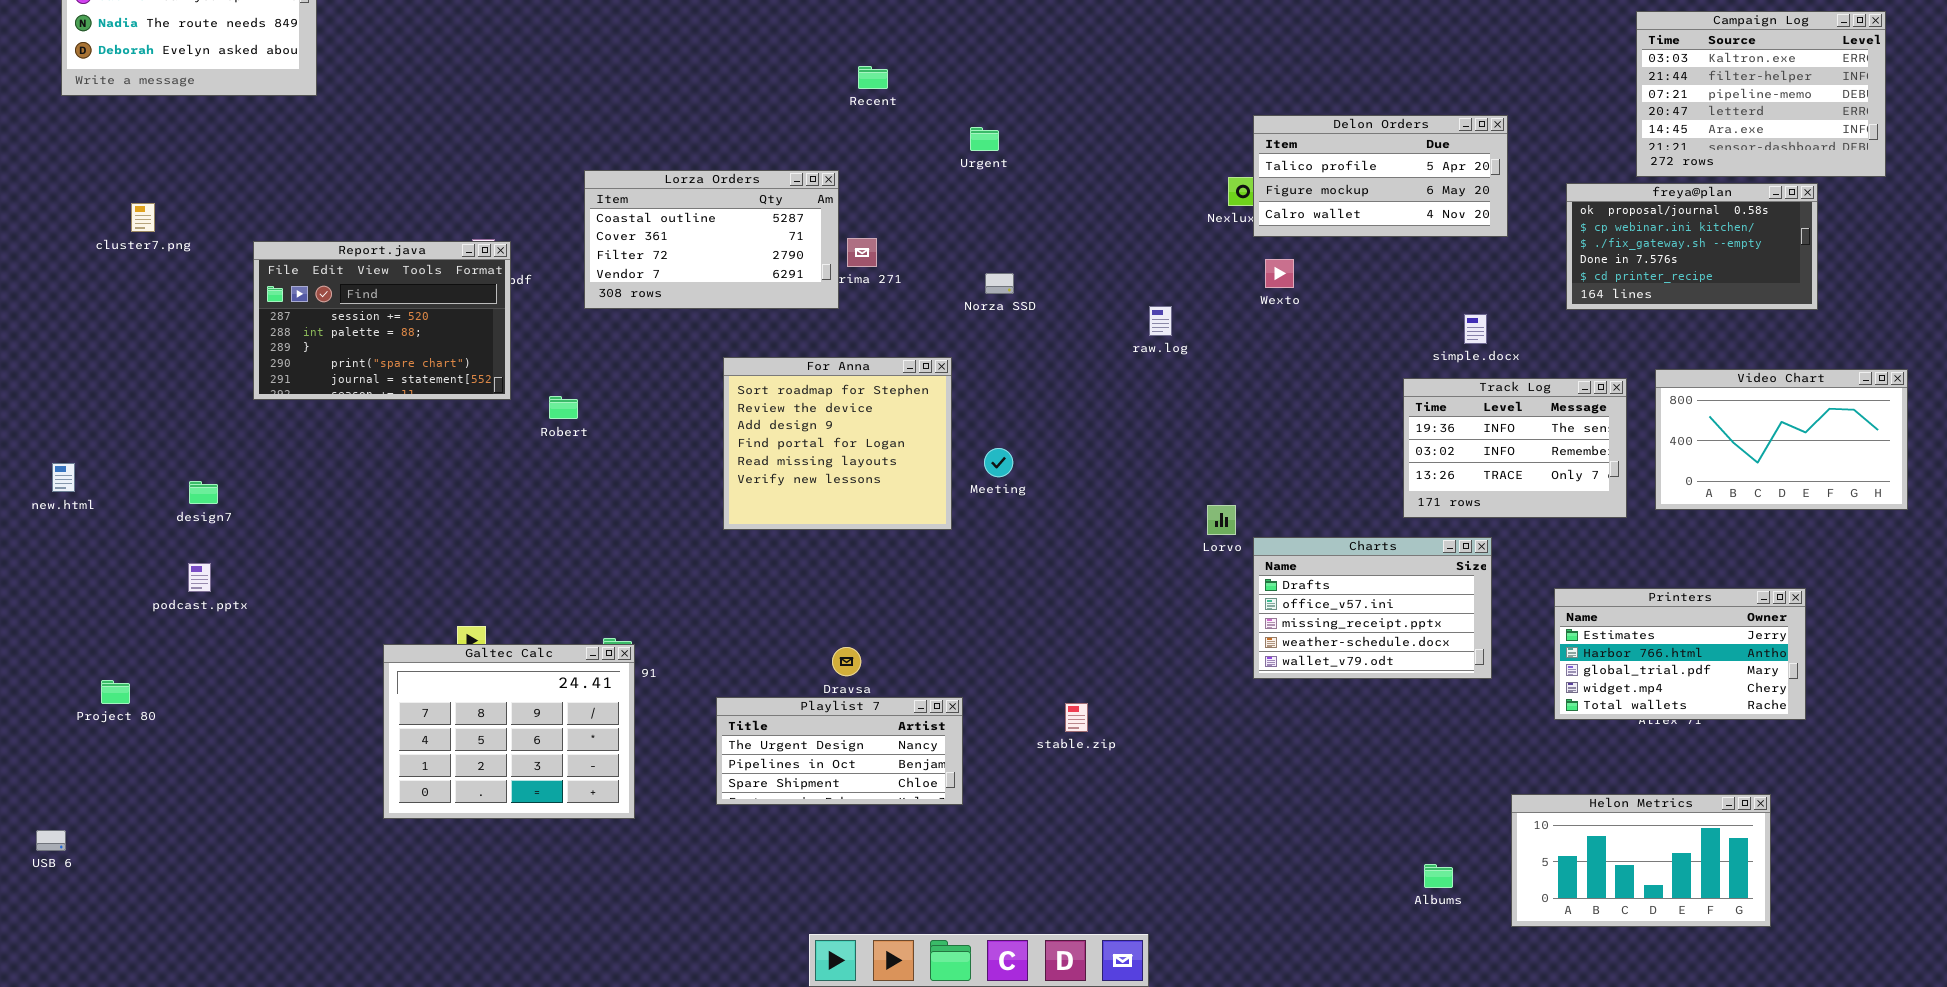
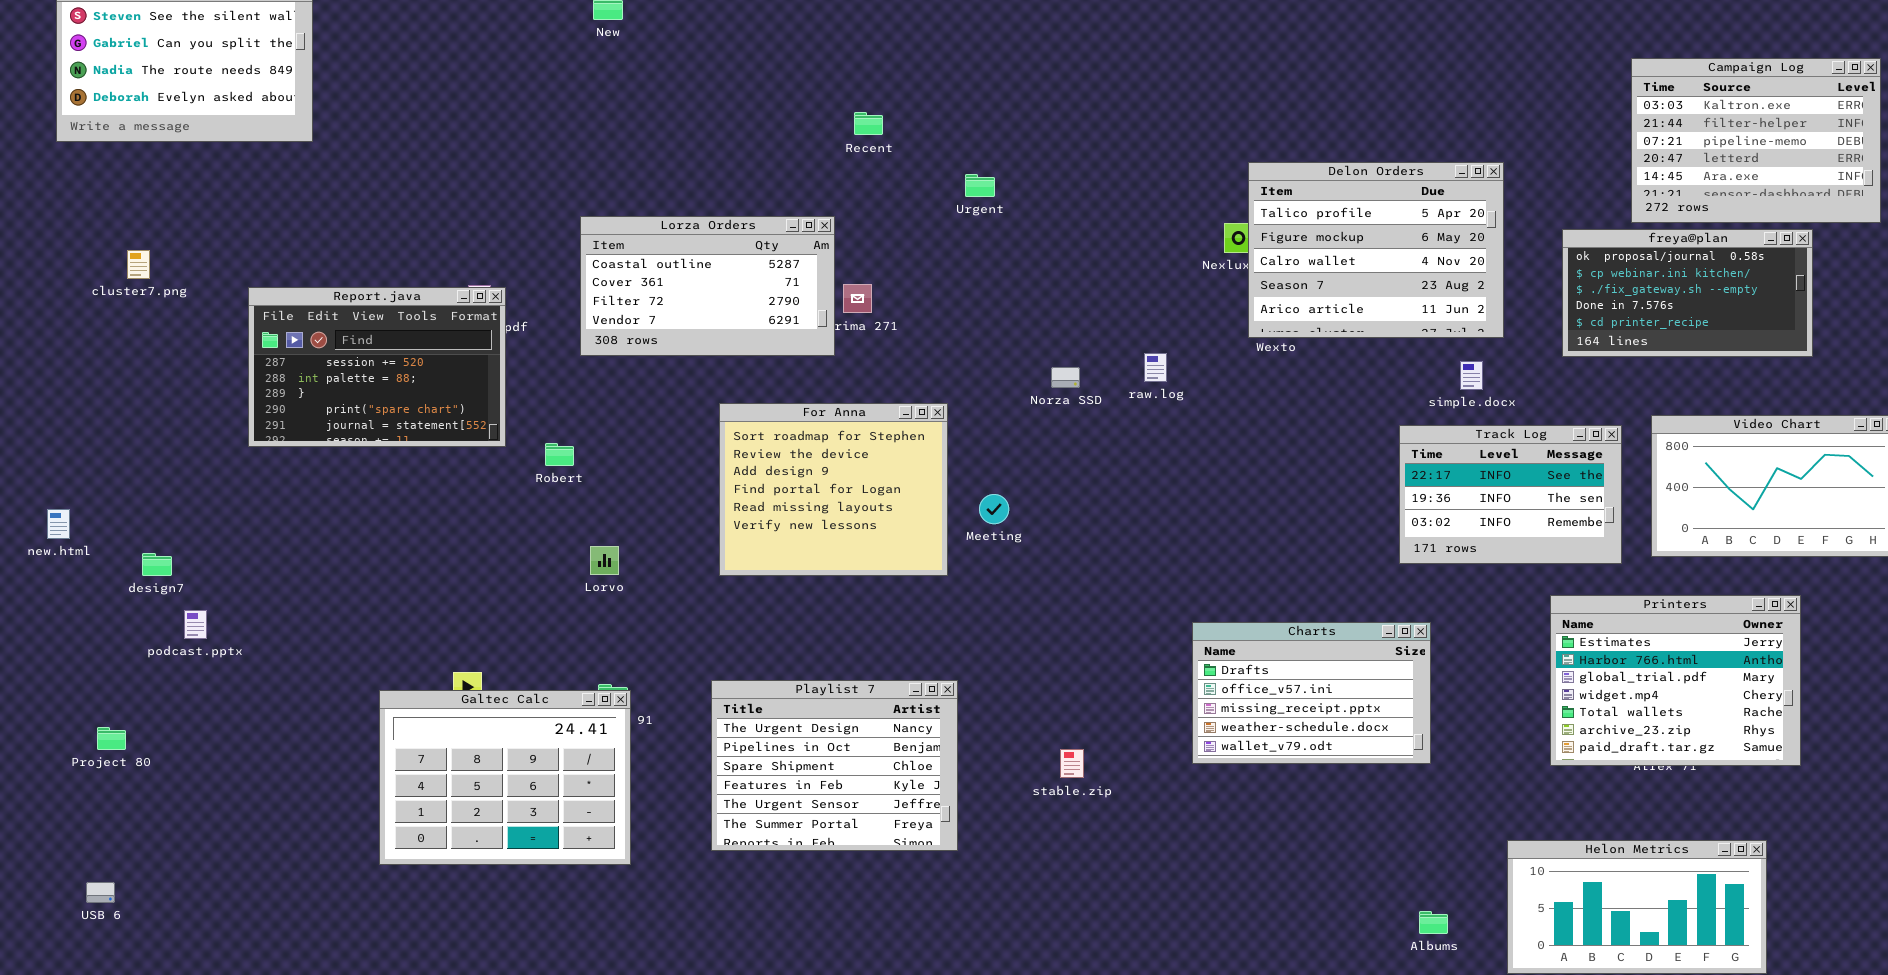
Delon Orders: [1253,115,1508,237] -> [1248,162,1504,338], resized
Norza SSD: [985,273,1014,294] -> [1051,367,1080,388], moved
Track Log: [1403,378,1627,518] -> [1399,425,1622,564], scrolled up 1 row
design7: [189,481,218,504] -> [142,553,172,576], moved
Lorvo: [1207,505,1236,535] -> [590,546,619,575], moved
Charts: [1253,537,1492,679] -> [1192,622,1431,764], moved
Printers: [1554,588,1806,720] -> [1550,595,1801,766], resized
Playlist 7: [716,697,963,805] -> [711,680,958,851], resized
USB 6: [36,830,66,851] -> [86,882,115,903], moved

